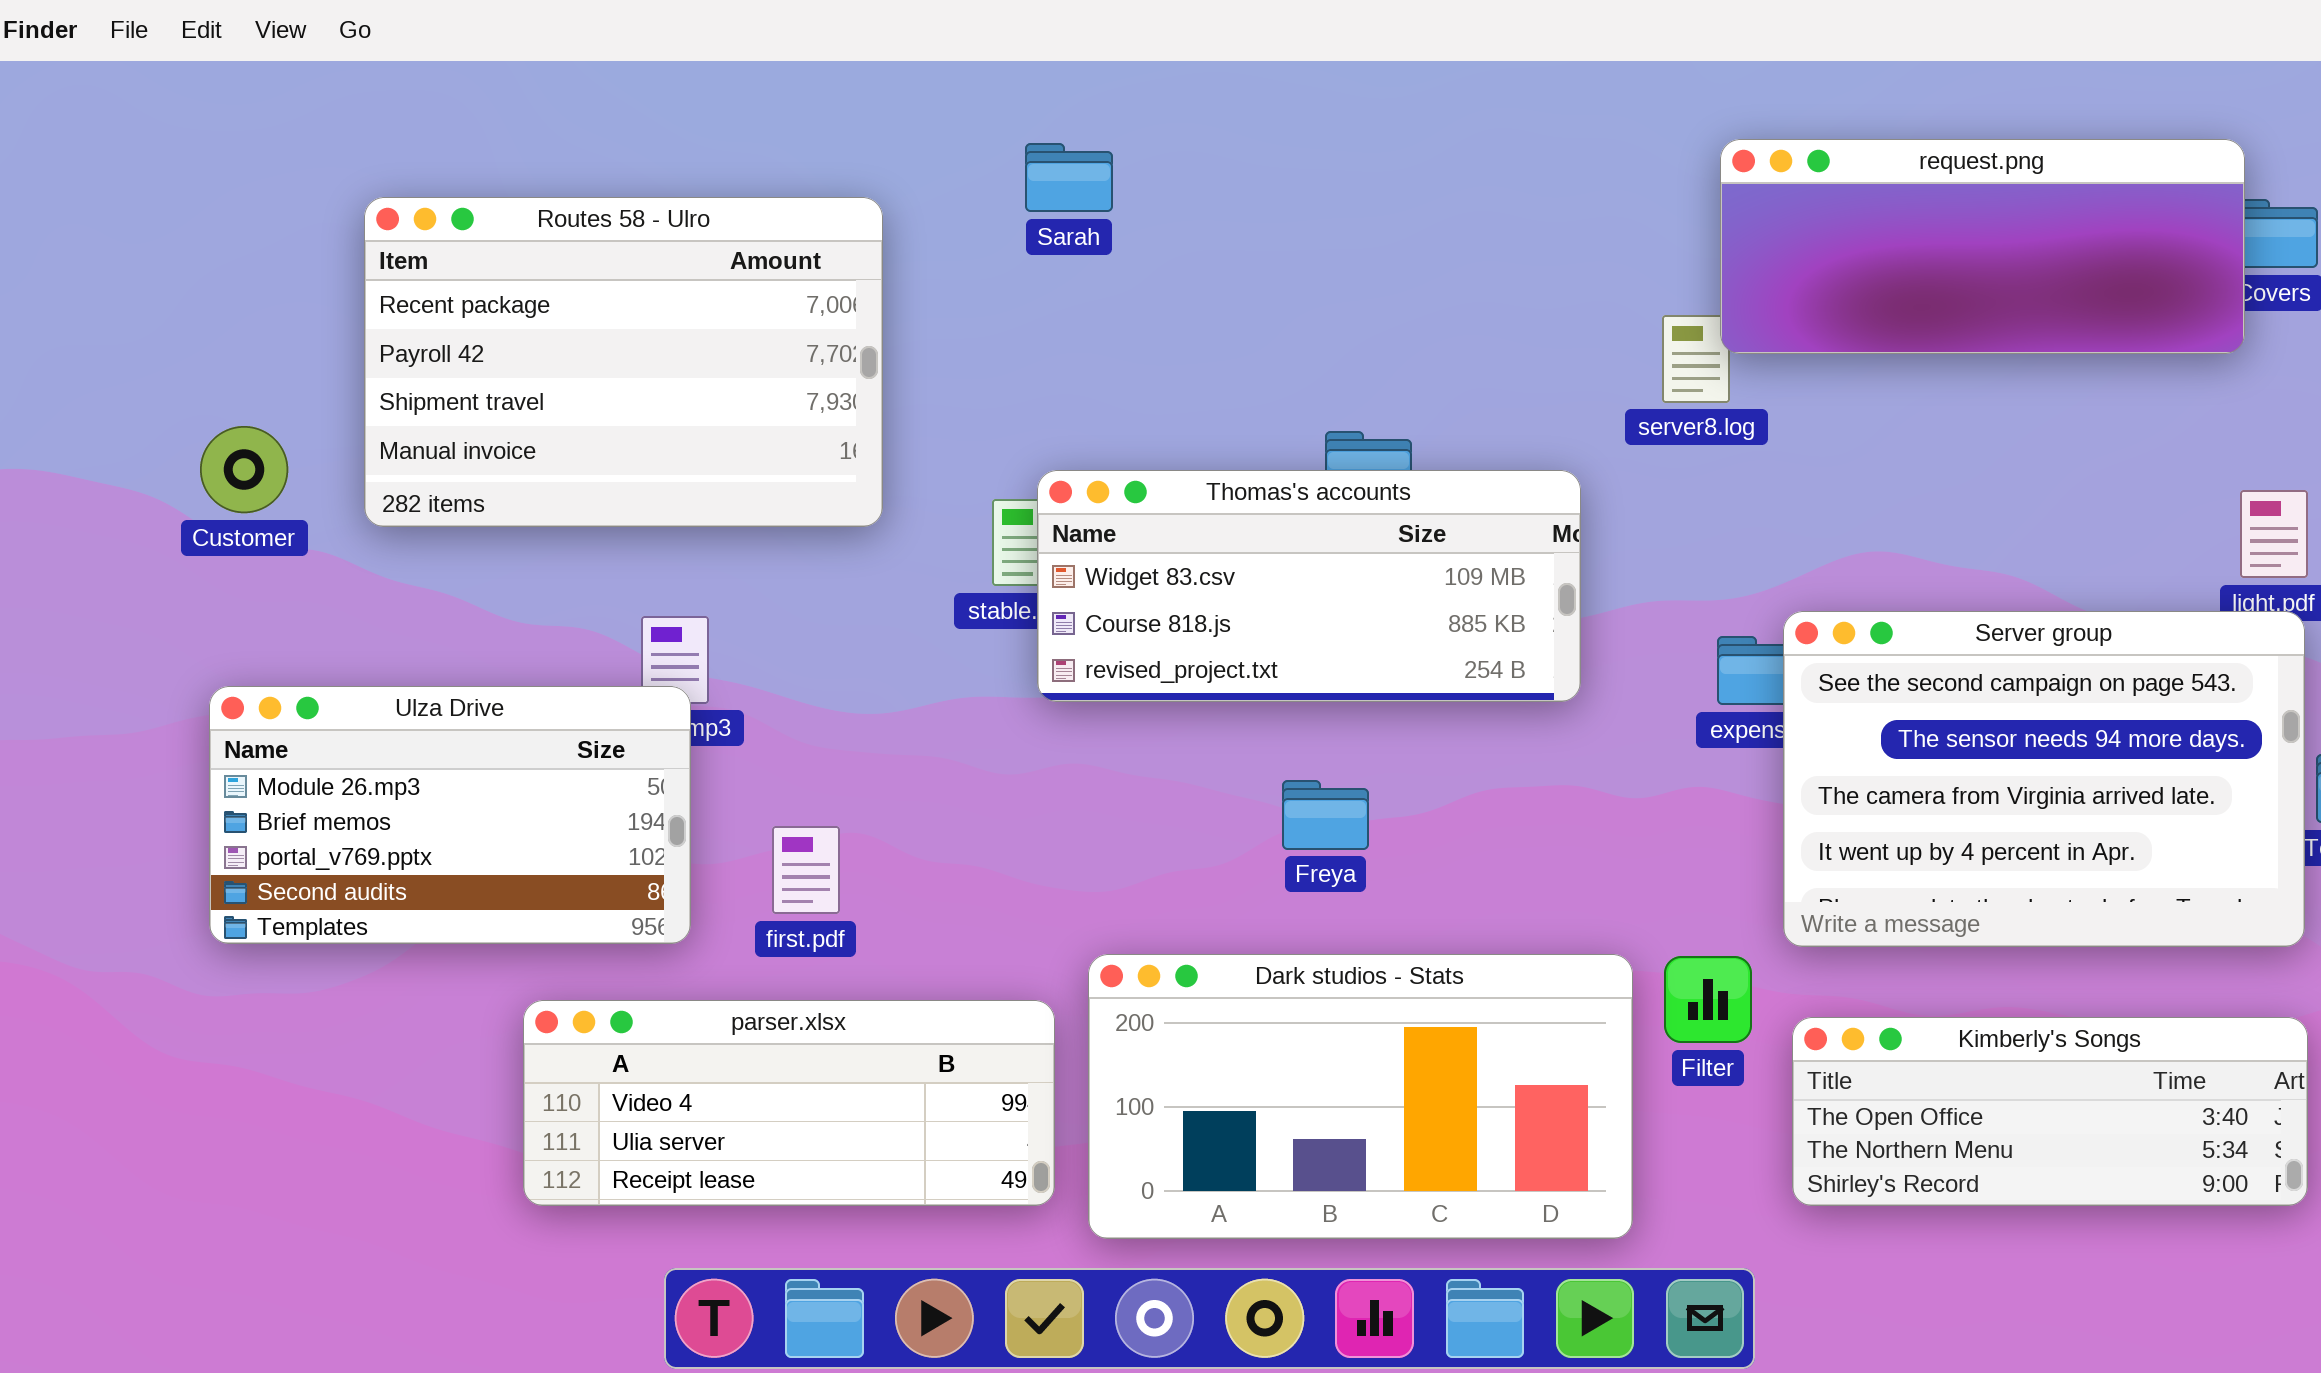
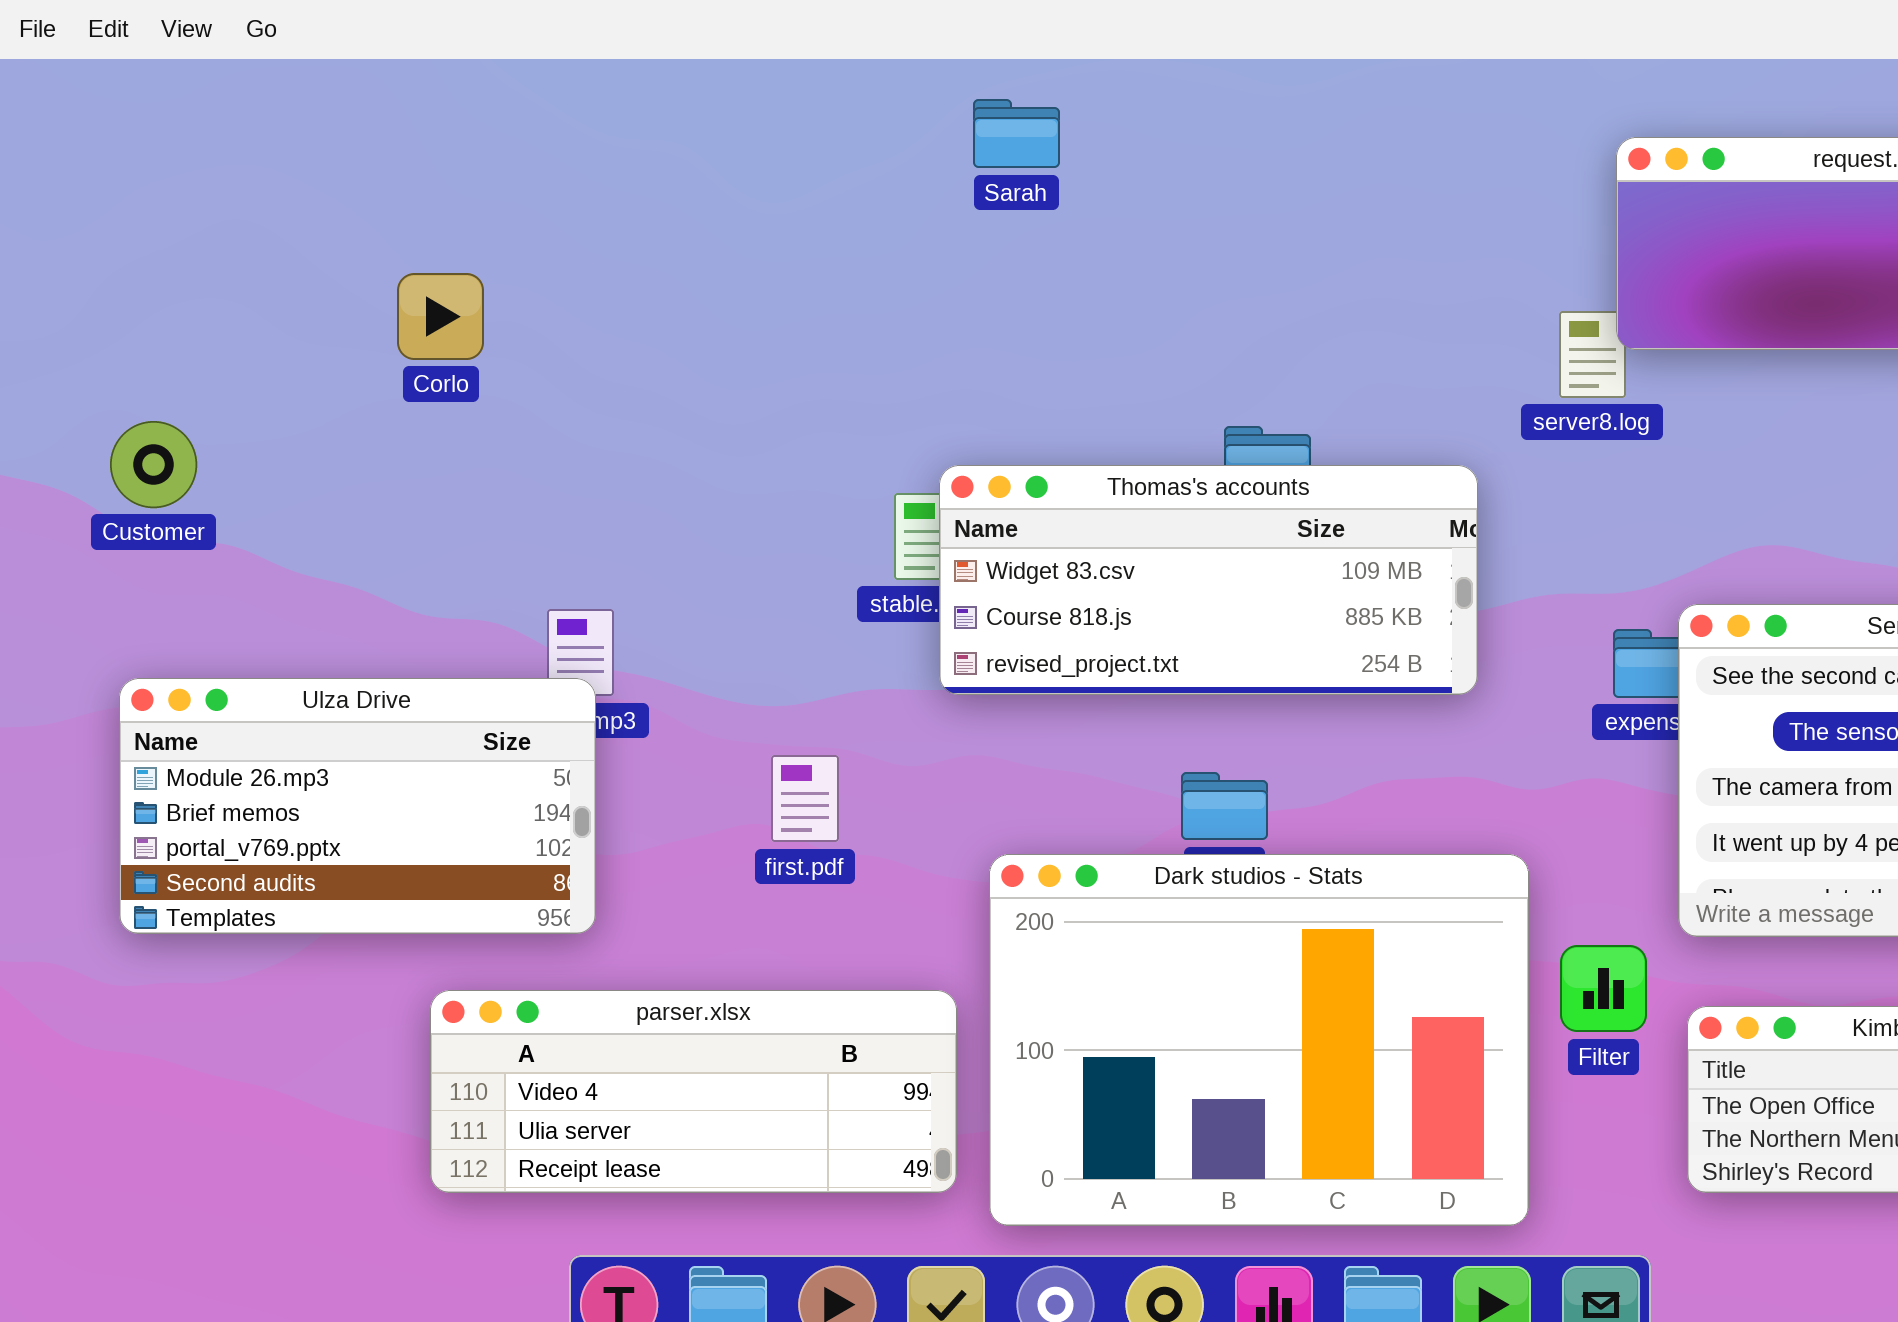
Sarah: [1025,143,1113,212] -> [973,99,1060,168], moved
Routes 58 - Ulro: [364,197,883,527] -> none, closed
first.pdf: [772,826,840,914] -> [771,755,839,842], moved
Dark studios - Stats: [1088,954,1633,1239] -> [989,854,1529,1226], resized

